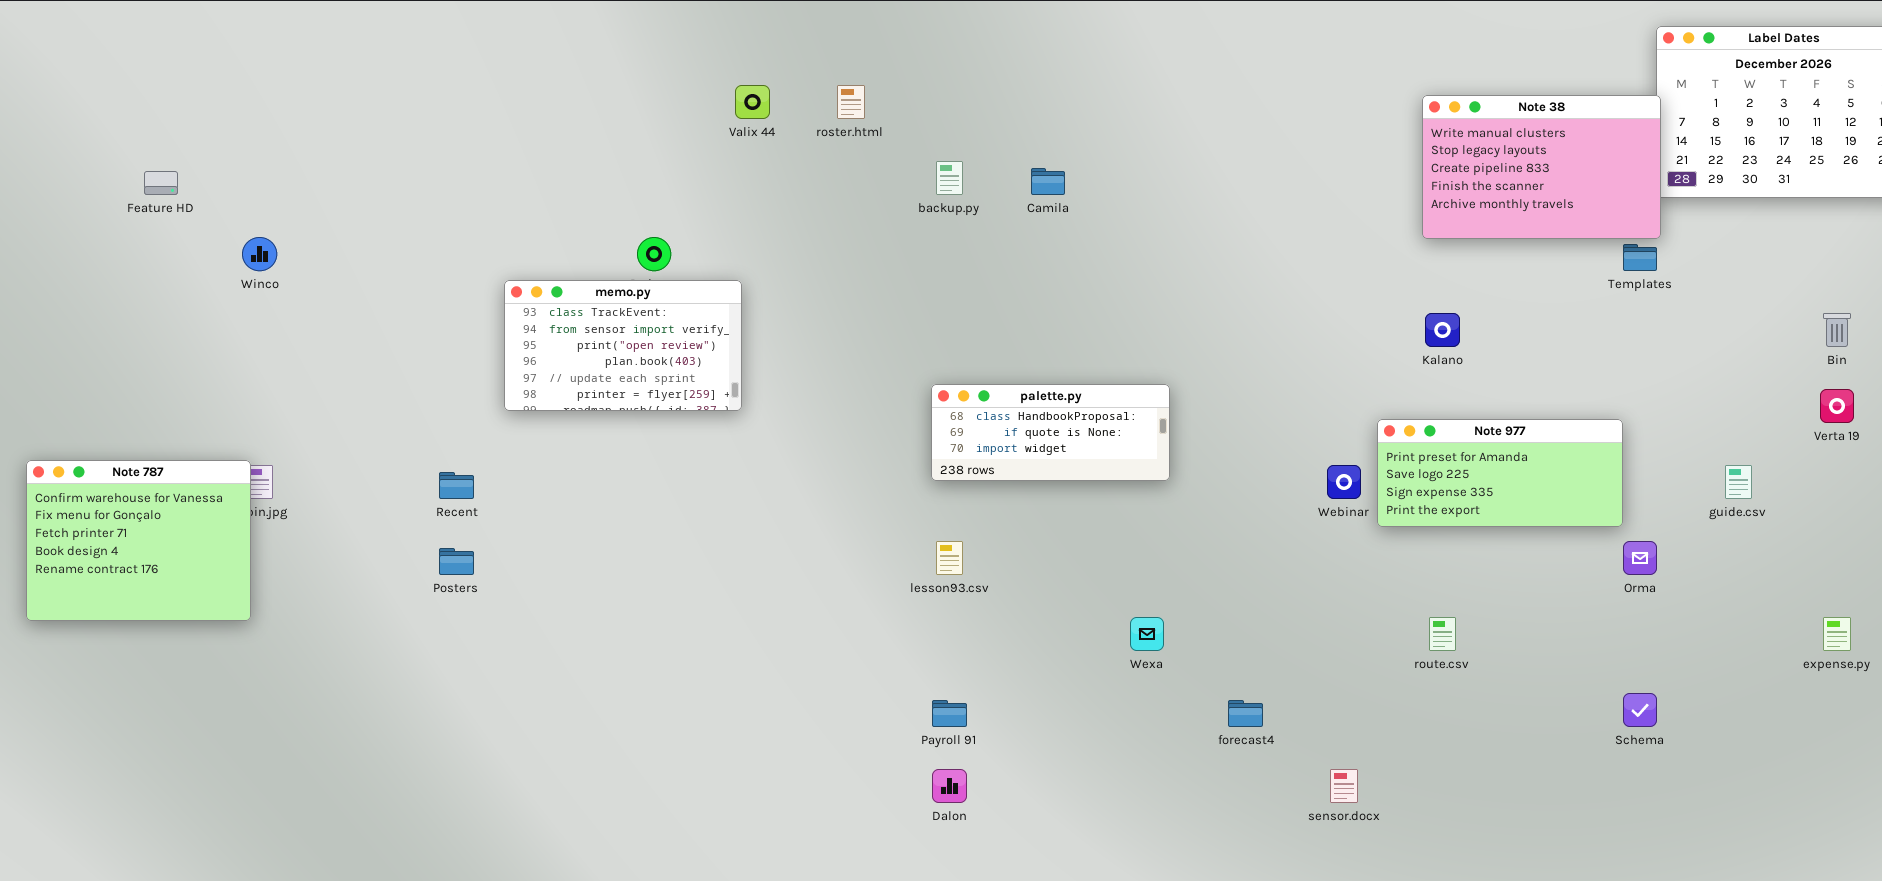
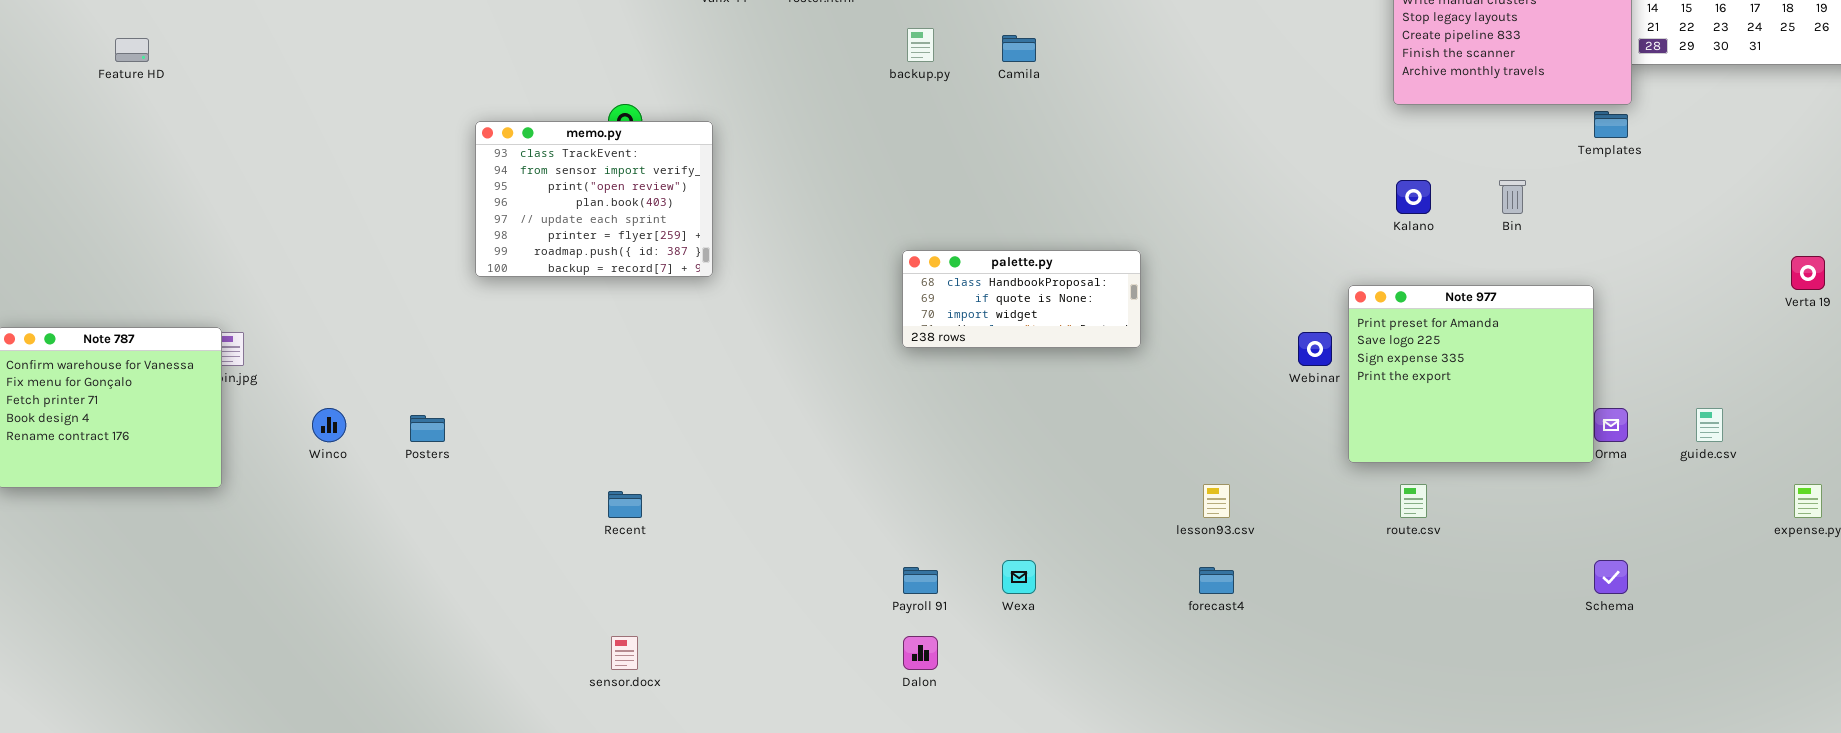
Winco: [242,237,277,271] -> [312,408,346,442], moved
memo.py: [504,280,742,411] -> [475,121,713,277], resized
Bin: [1823,313,1851,347] -> [1499,180,1526,214], moved
Note 977: [1377,419,1623,527] -> [1348,285,1594,463], resized
guide.csv: [1725,465,1752,499] -> [1696,408,1723,442], moved
Recent: [439,472,474,499] -> [608,491,642,518], moved
lesson93.csv: [936,541,963,575] -> [1203,484,1230,518], moved
Wexa: [1130,617,1164,651] -> [1002,560,1036,594], moved
sensor.docx: [1330,769,1358,803] -> [611,636,638,670], moved

